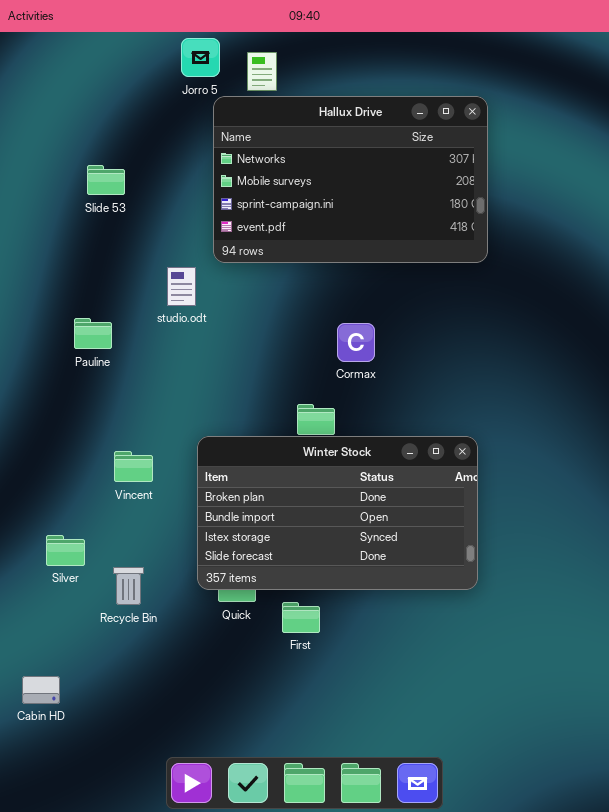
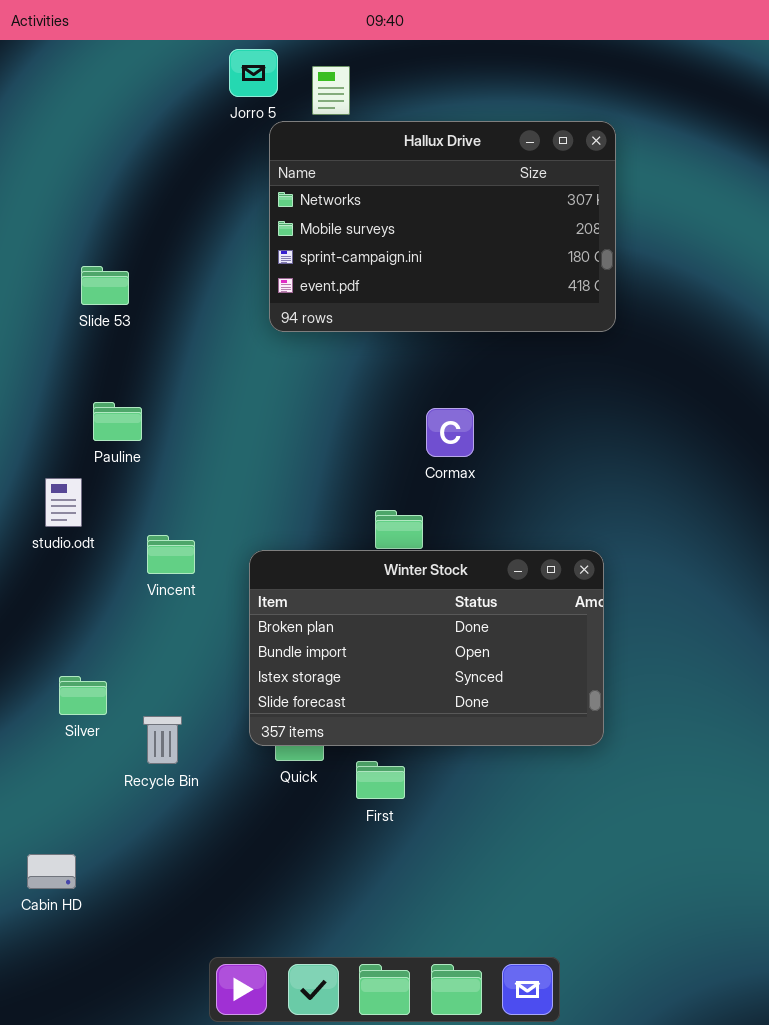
Slide 53: [87,165,125,195] -> [81,266,129,305], moved
studio.odt: [167,267,196,306] -> [45,478,82,527], moved
Vincent: [114,451,153,482] -> [147,535,195,574], moved

